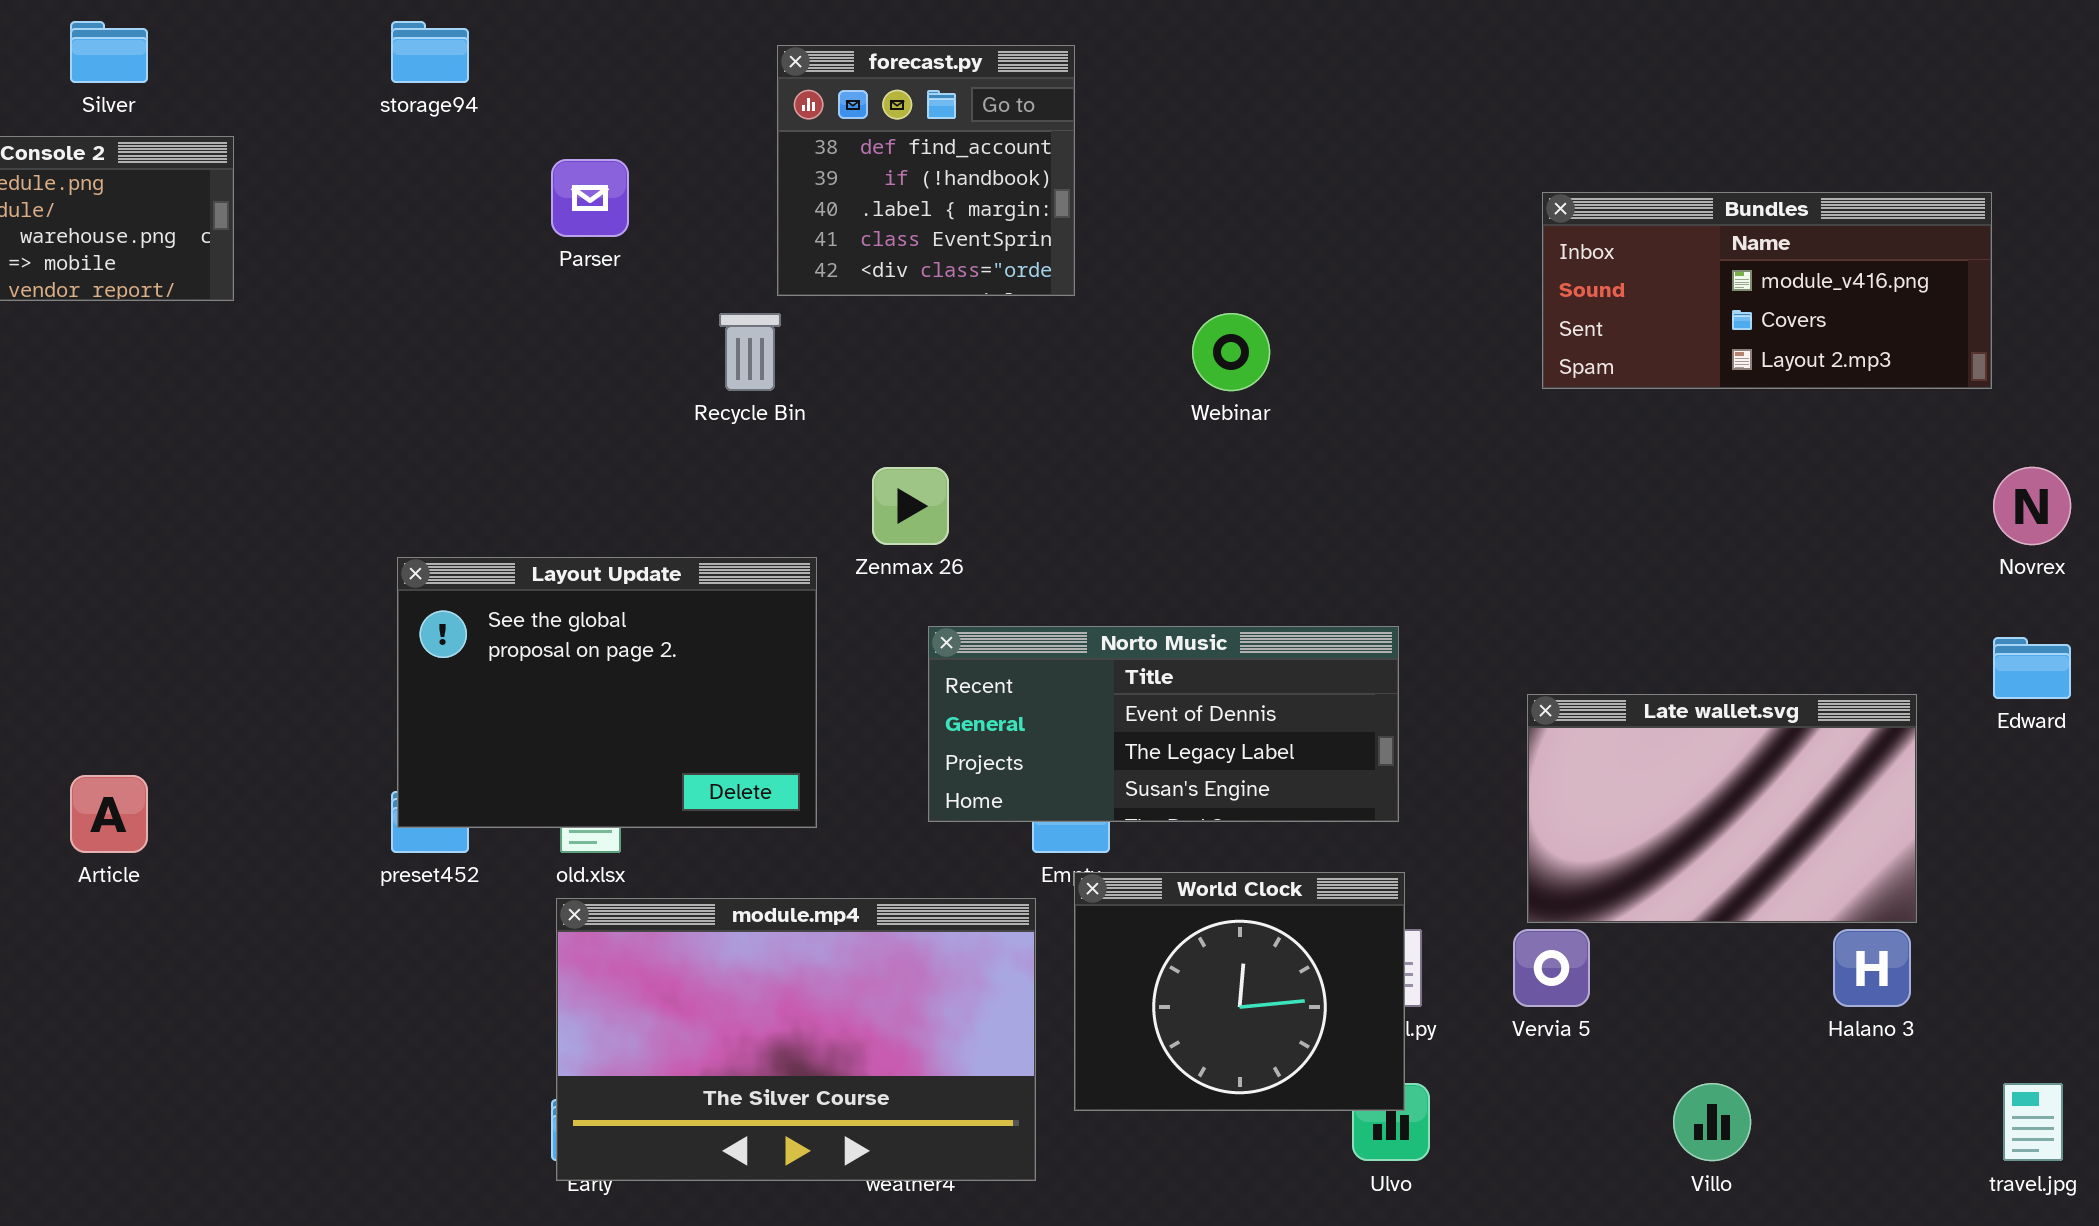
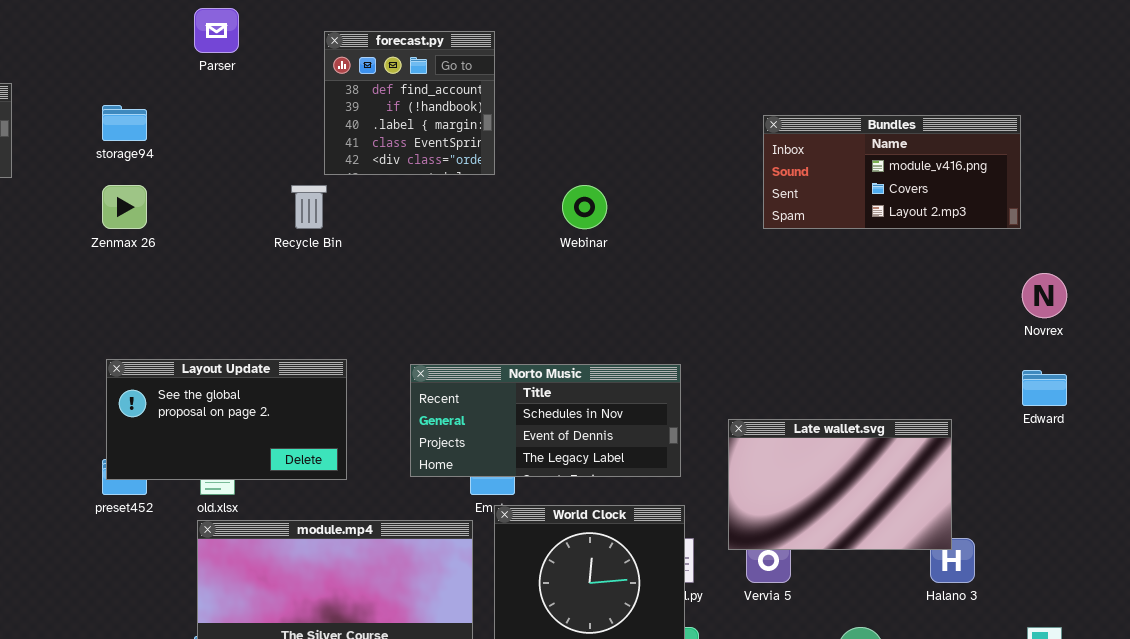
storage94: [391,21,469,83] -> [102,105,147,141], moved
Parser: [551,159,629,237] -> [194,8,239,53], moved
Zenmax 26: [872,467,949,545] -> [102,185,147,229], moved
Layout Update: [397,557,817,828] -> [106,359,347,480], resized
Norto Music: [928,626,1399,822] -> [410,364,681,477], scrolled up 1 row
Late wallet.svg: [1527,694,1917,923] -> [728,419,952,550], moved

